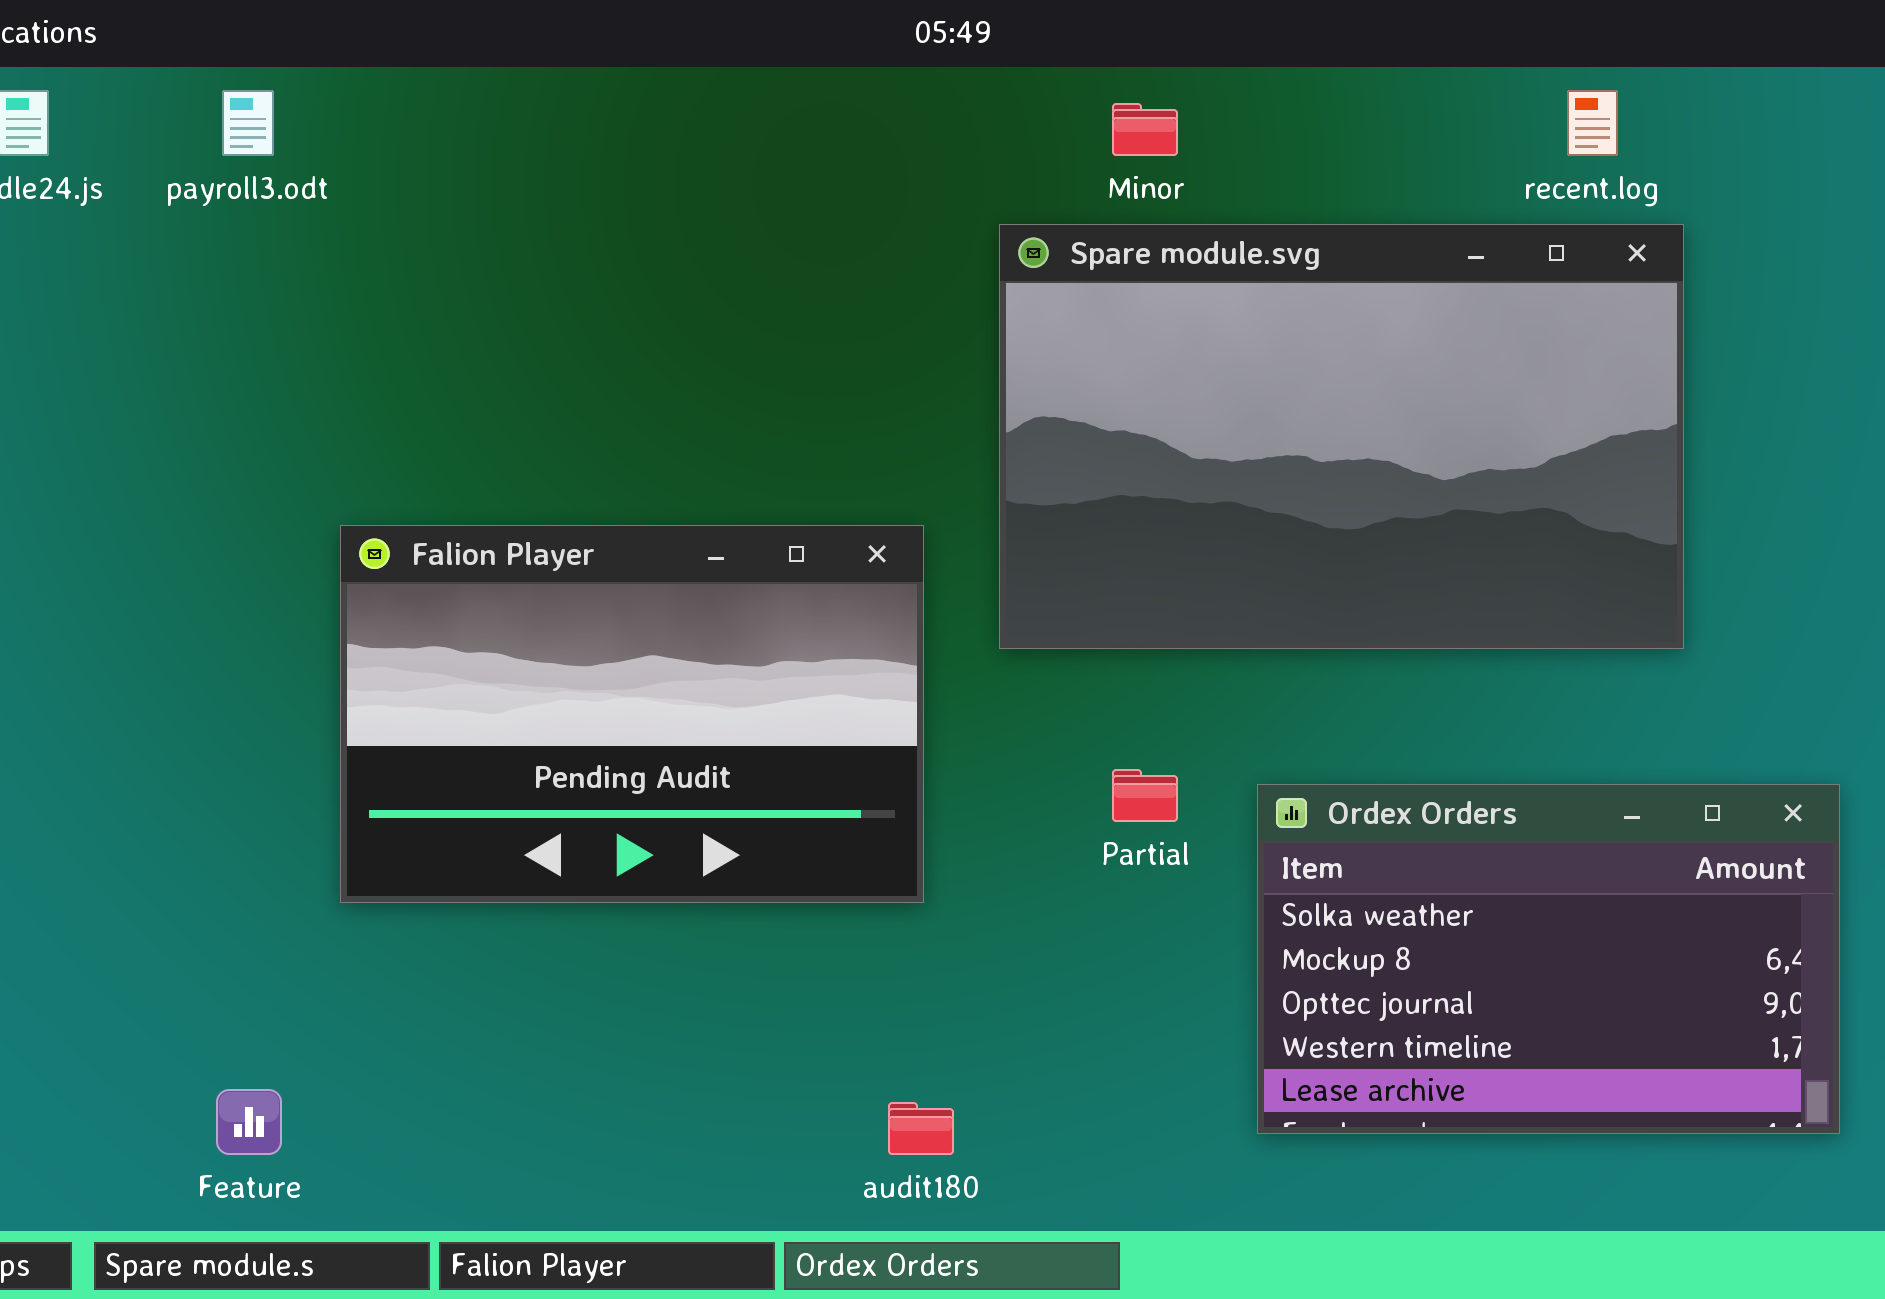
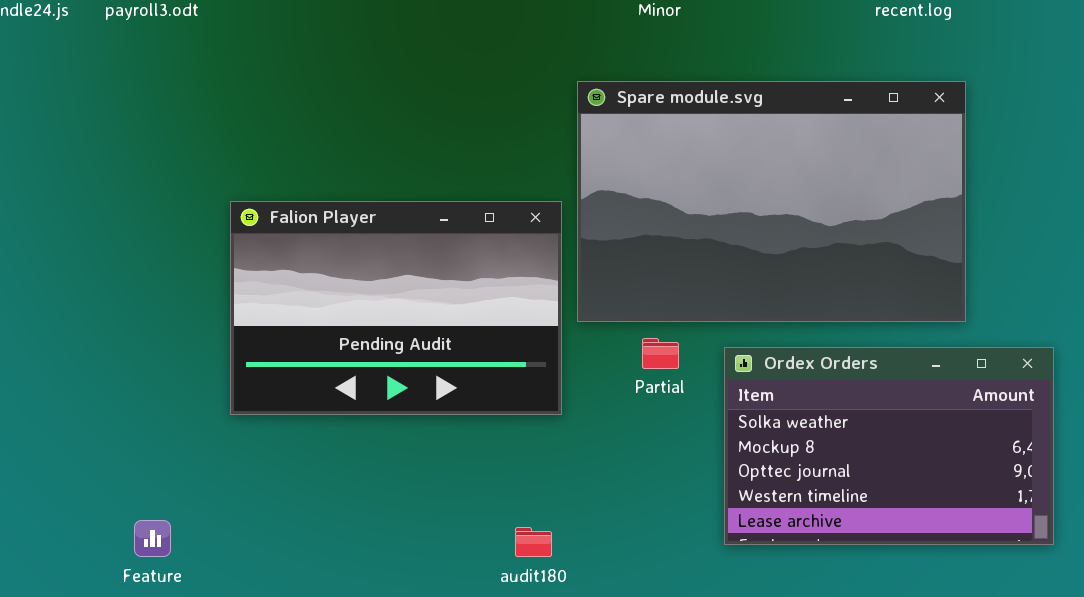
Spare module.svg: [999,224,1684,649] -> [577,81,966,322], moved
Falion Player: [340,525,924,903] -> [230,201,562,415], moved

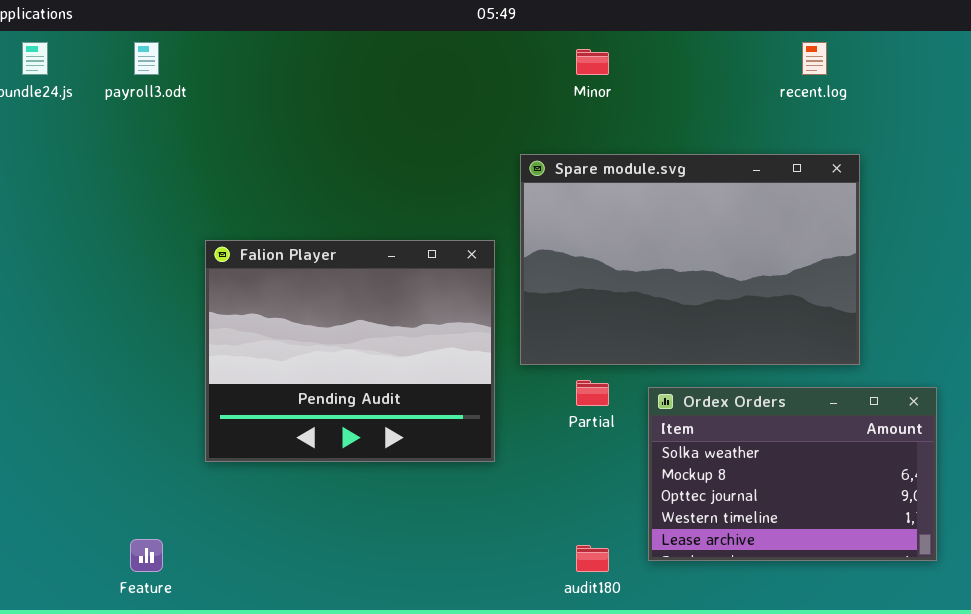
Falion Player: [230,201,562,415] -> [205,240,495,462], moved, resized
audit180: [515,527,552,557] -> [576,545,609,572], moved

